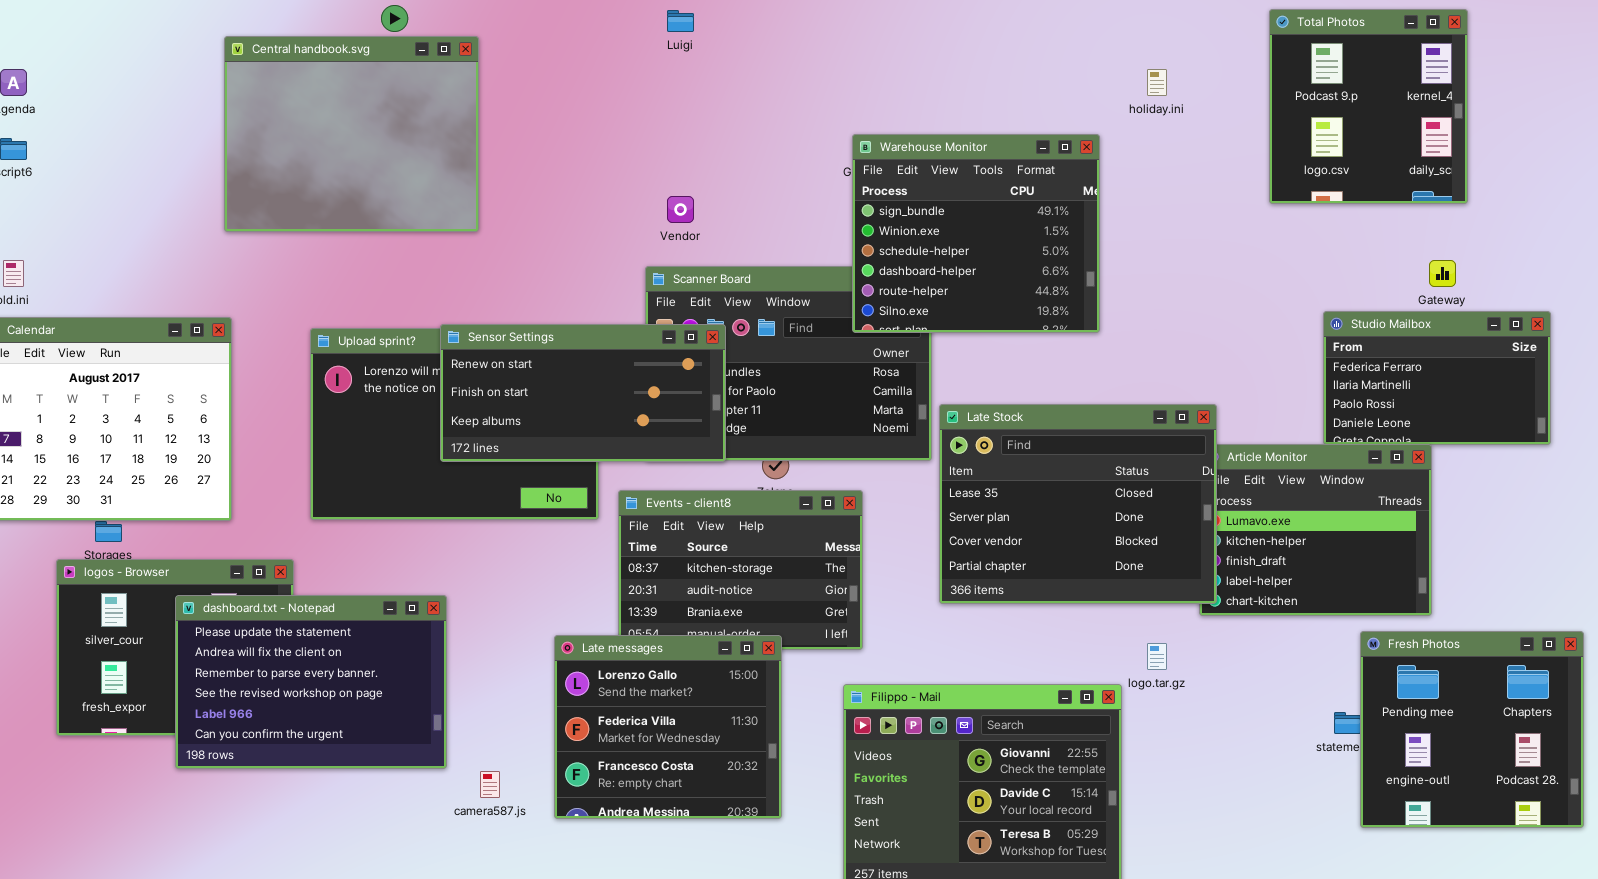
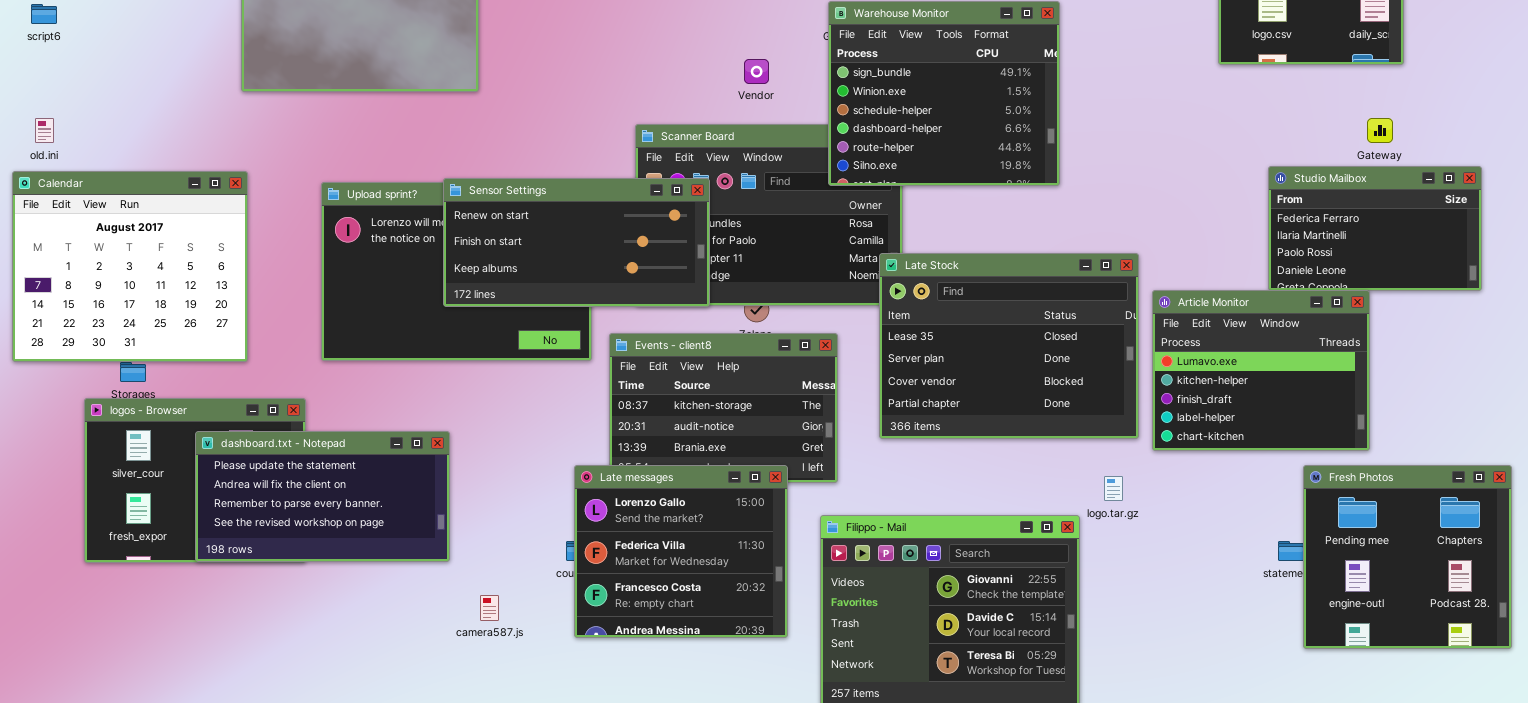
Vendor: [667,196,694,223] -> [744,59,769,84], moved
Late Stock: [939,404,1217,604] -> [879,253,1139,439], moved
dashboard.txt - Notepad: [175,595,447,769] -> [195,431,450,562], resized
Late messages: [554,635,782,819] -> [574,465,788,638], moved

